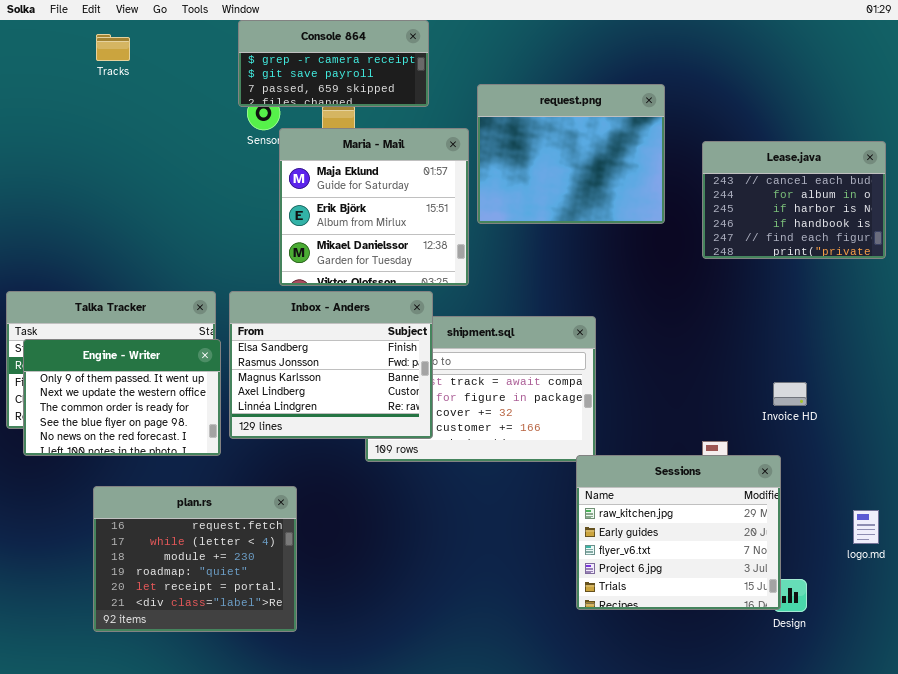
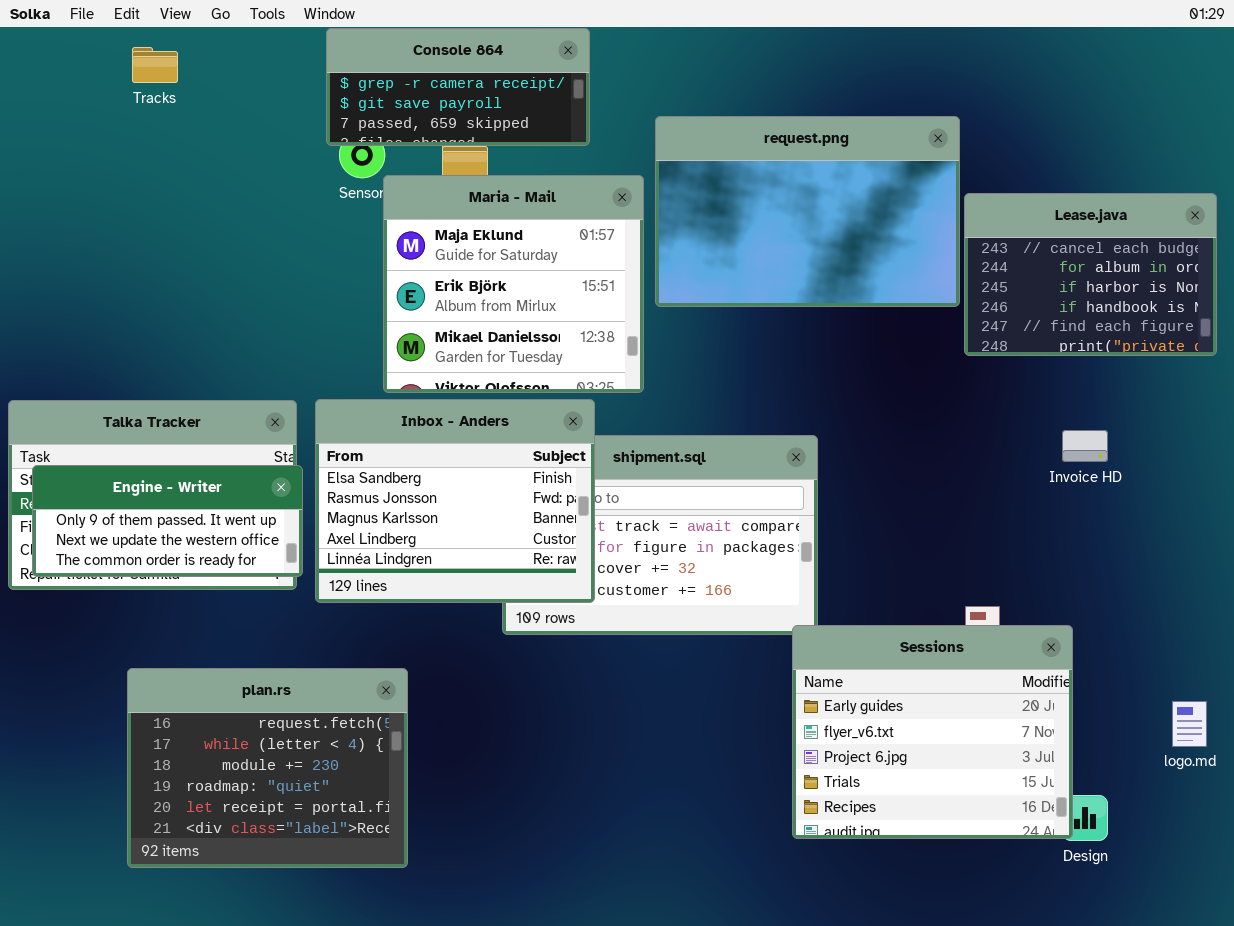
request.png: [477,84,665,224] -> [655,116,960,307], resized
Engine - Writer: [23,339,221,456] -> [32,465,303,577], resized
Invoice HD: [773,382,807,406] -> [1062,430,1108,462], moved
Sessions: [576,455,781,610] -> [792,625,1073,839], scrolled down 1 row

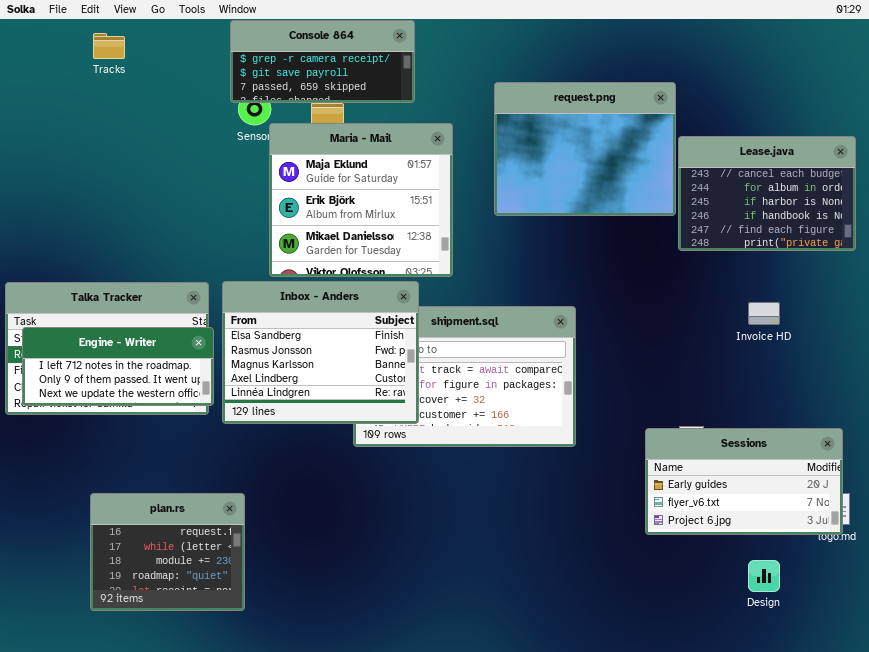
request.png: [655,116,960,307] -> [494,82,676,216], resized
Engine - Writer: [32,465,303,577] -> [22,327,214,406], scrolled up 1 row
Sessions: [792,625,1073,839] -> [645,428,843,535], moved, resized
plan.rs: [127,668,408,868] -> [90,493,245,611], resized

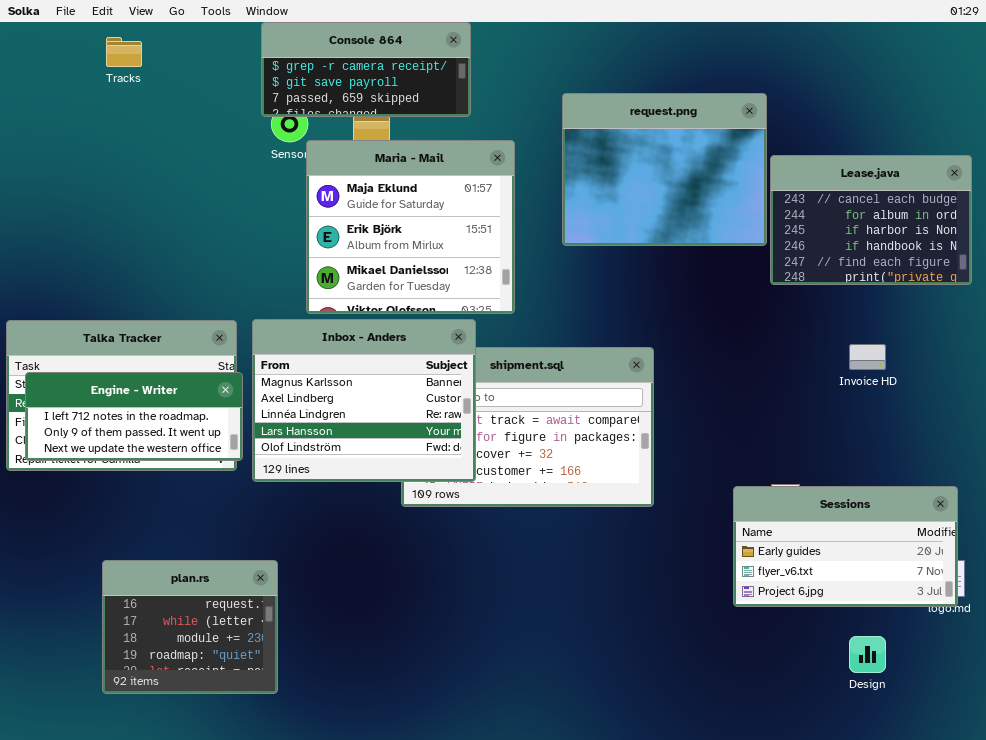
Inbox - Anders: [222,281,419,424] -> [252,319,476,482], scrolled down 2 rows

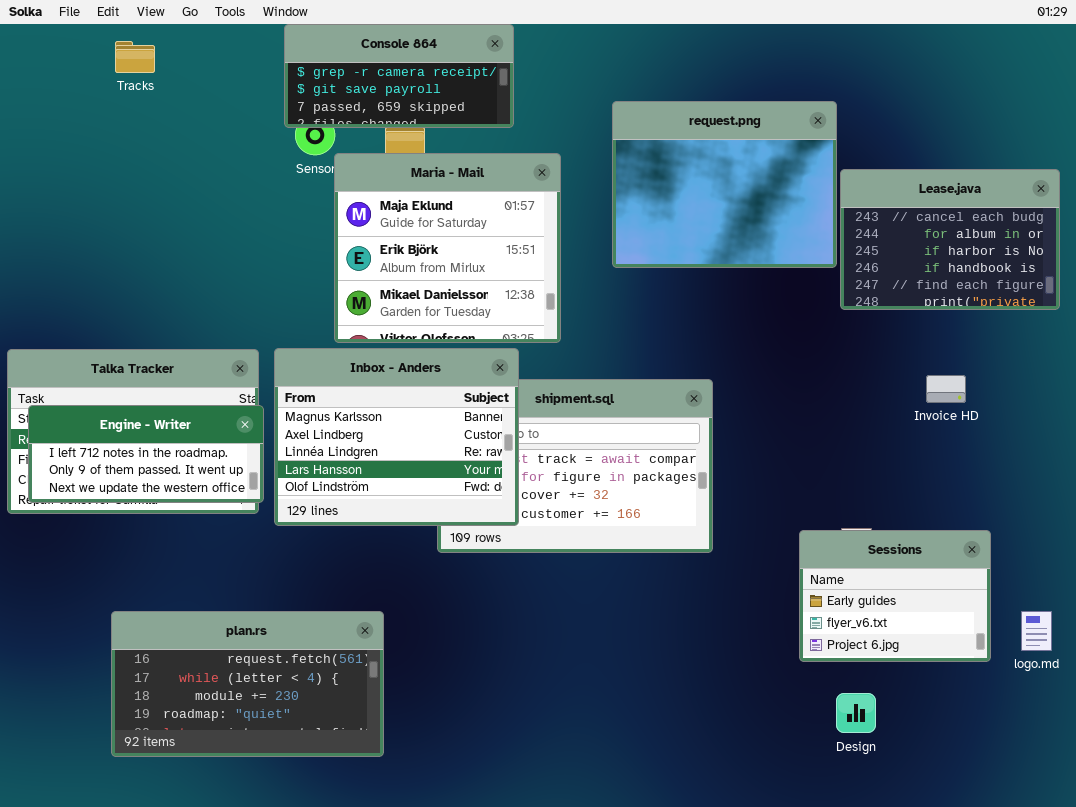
Sessions: [733,486,958,607] -> [799,530,991,662], resized
plan.rs: [102,560,278,694] -> [111,611,384,757], resized
Design: [849,636,886,673] -> [836,693,876,733], moved

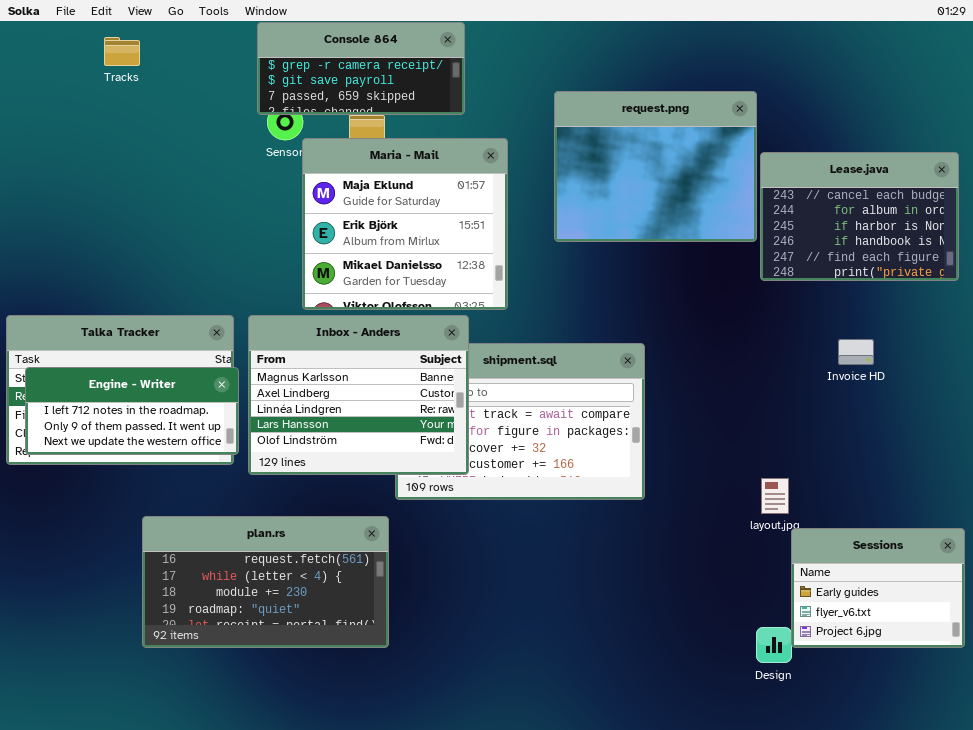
Sessions: [799,530,991,662] -> [791,528,965,648], moved
plan.rs: [111,611,384,757] -> [142,516,389,648], moved

